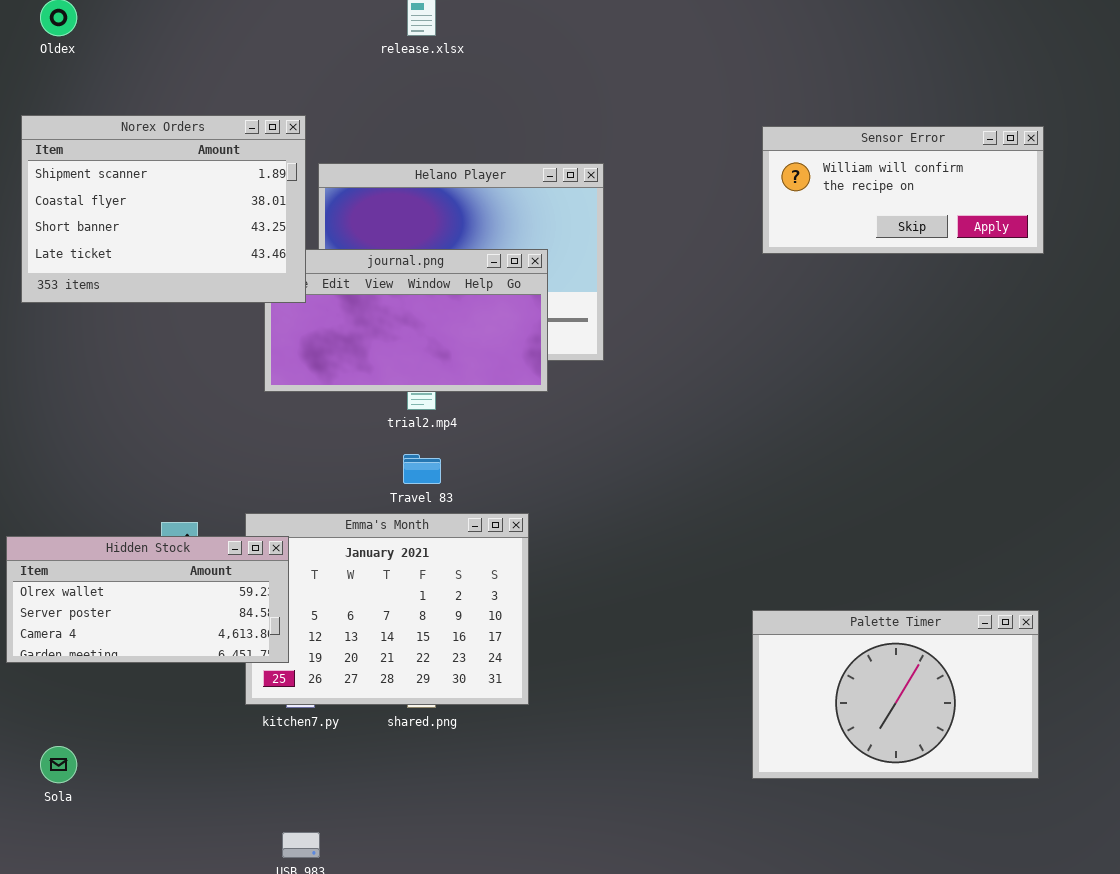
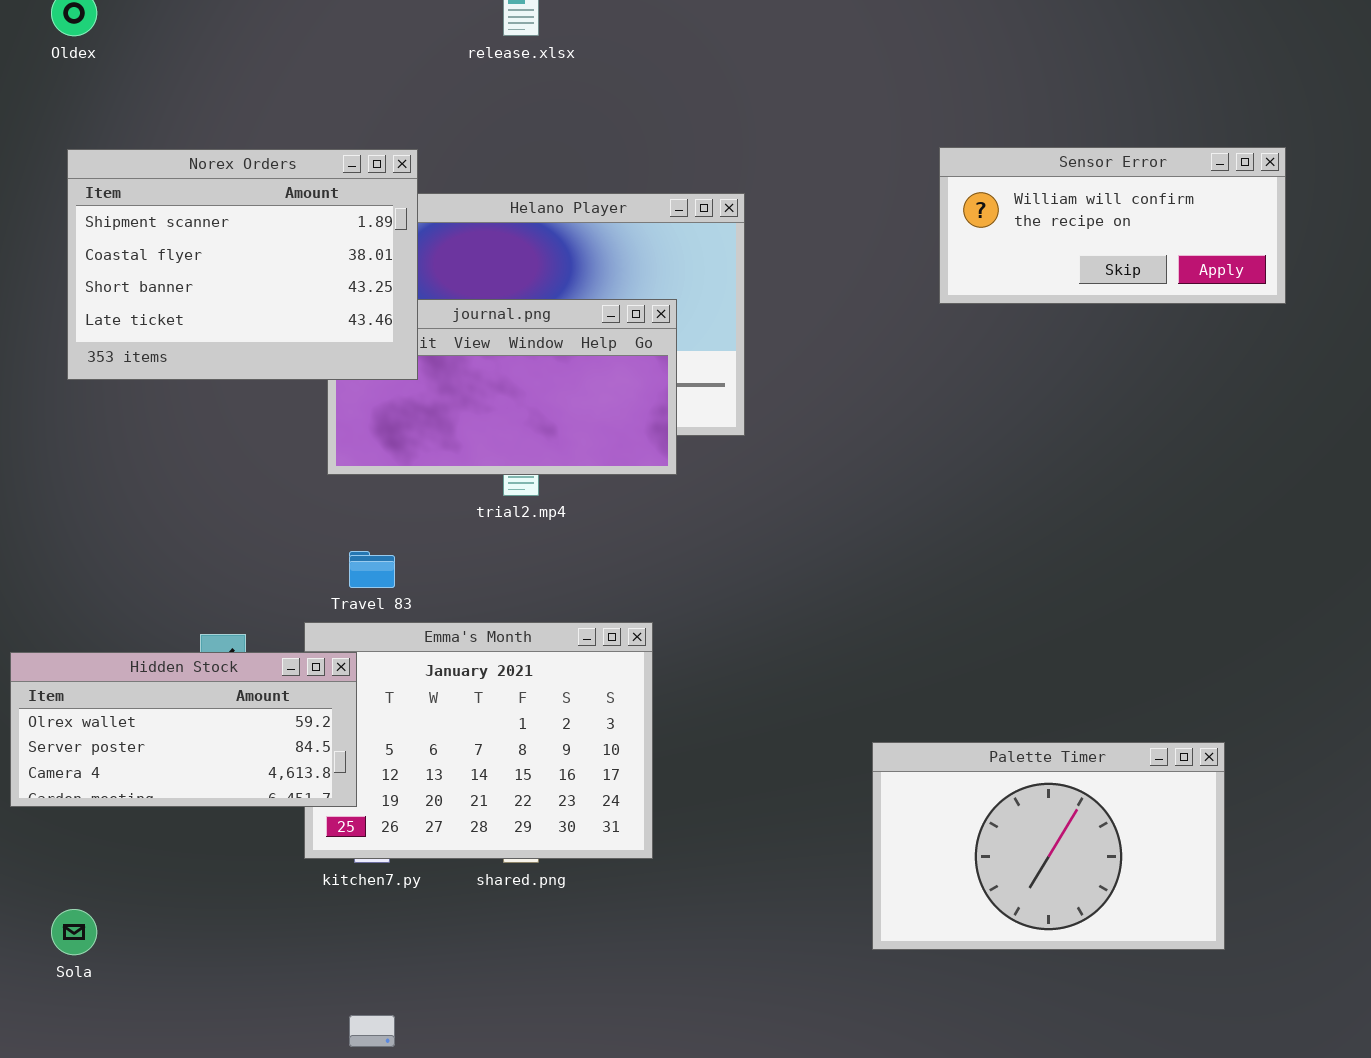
Norex Orders: [21,115,306,303] -> [67,149,418,380], moved
Travel 83: [403,454,441,484] -> [349,551,395,588], moved
Palette Timer: [752,610,1039,779] -> [872,742,1225,950], moved

